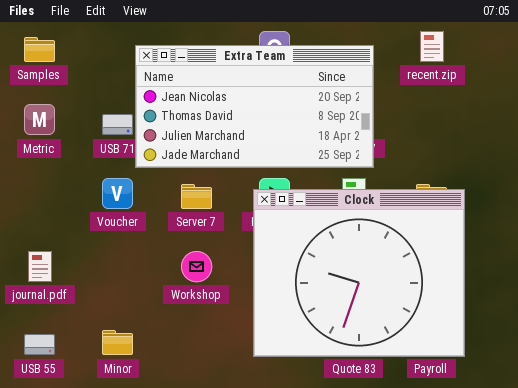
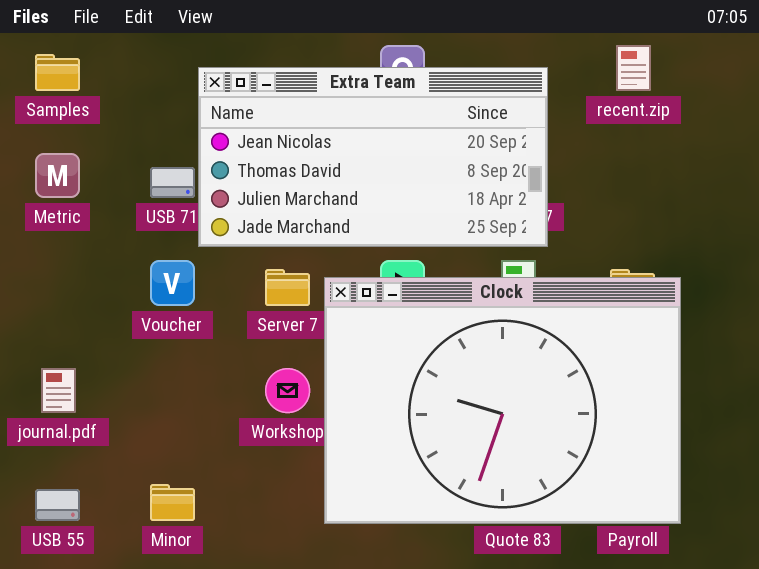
Clock: [253,189,465,357] -> [324,277,681,524], resized

